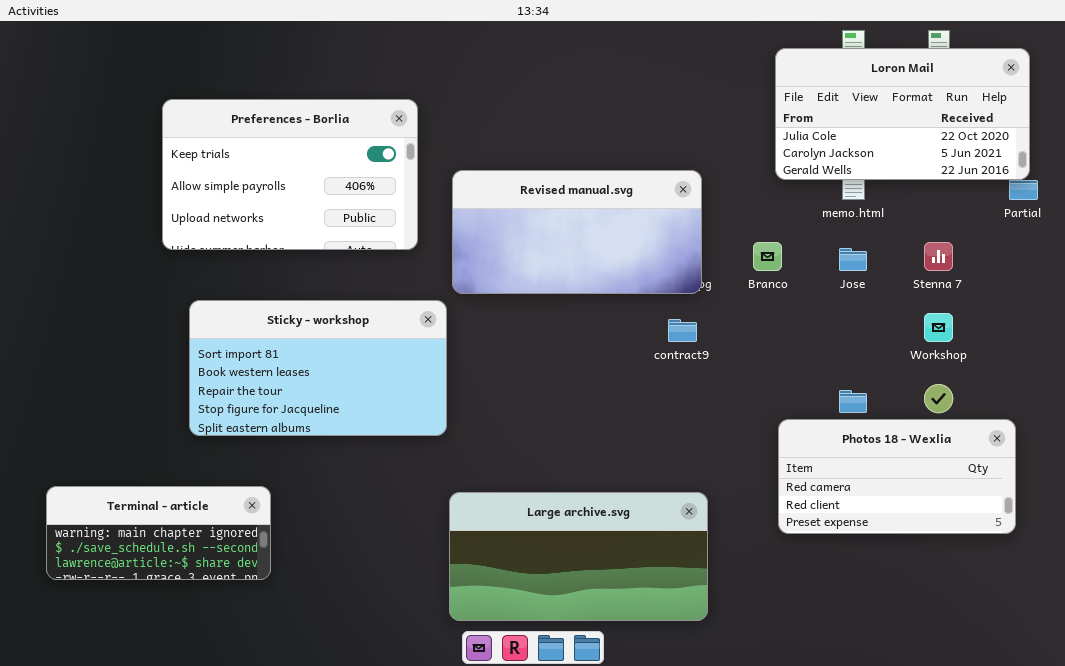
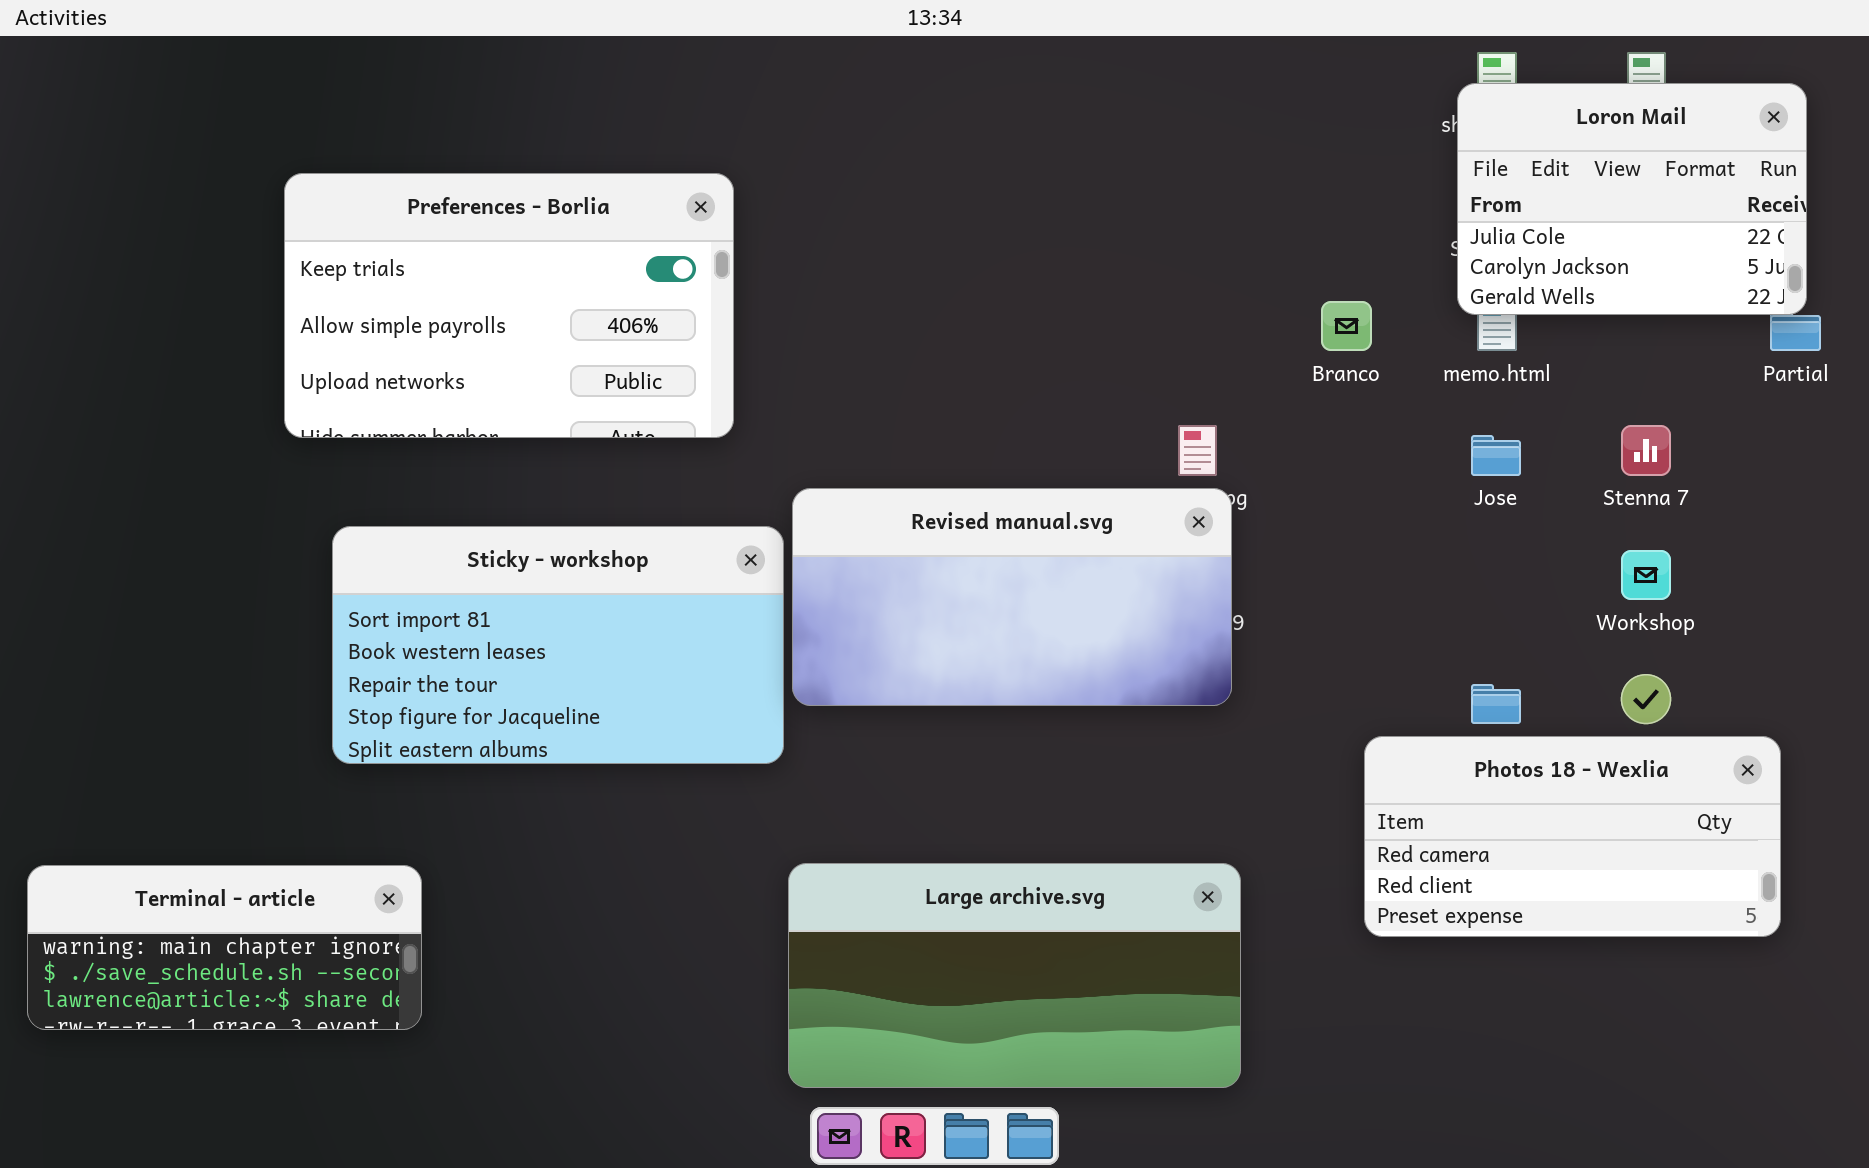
Loron Mail: [775,48,1030,180] -> [1457,83,1807,315], resized
Revised manual.svg: [452,170,702,294] -> [792,488,1232,706], moved
Branco: [753,242,782,271] -> [1321,301,1372,351], moved
Terminal - article: [46,486,271,580] -> [27,865,422,1030], moved

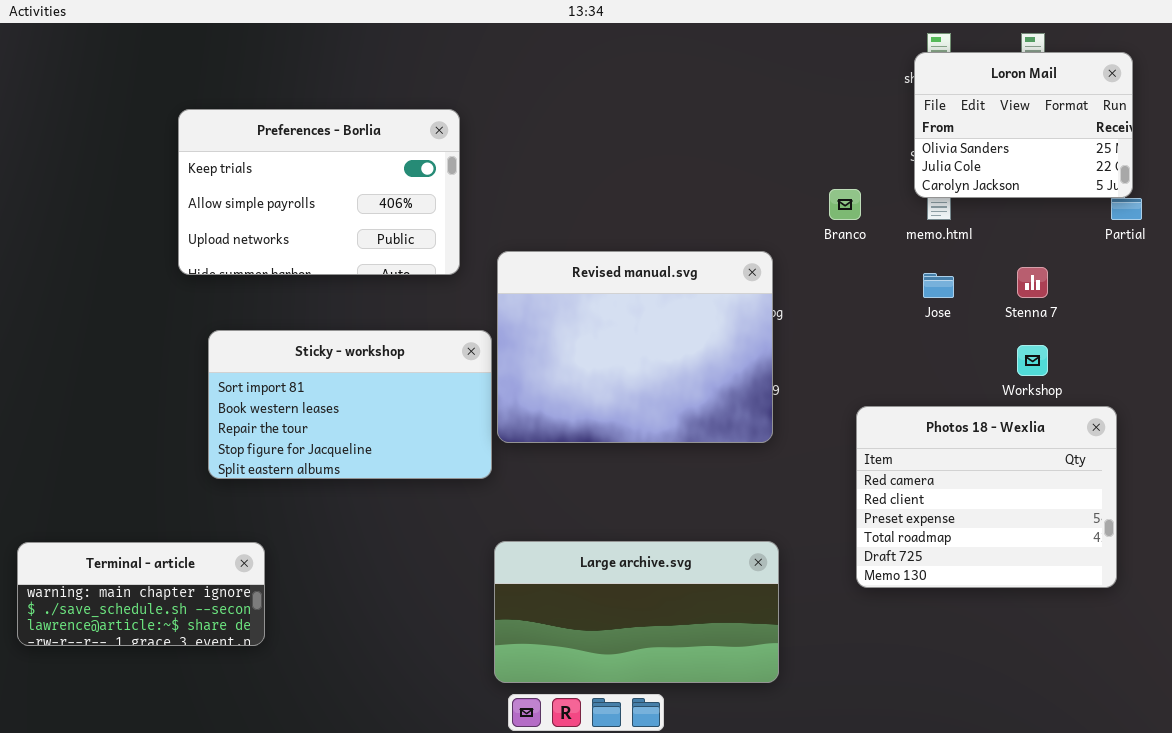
Loron Mail: [1457,83,1807,315] -> [914,52,1133,198], scrolled up 1 row
Revised manual.svg: [792,488,1232,706] -> [497,251,773,443], resized
Photos 18 - Wexlia: [1364,736,1781,937] -> [856,406,1117,588], resized

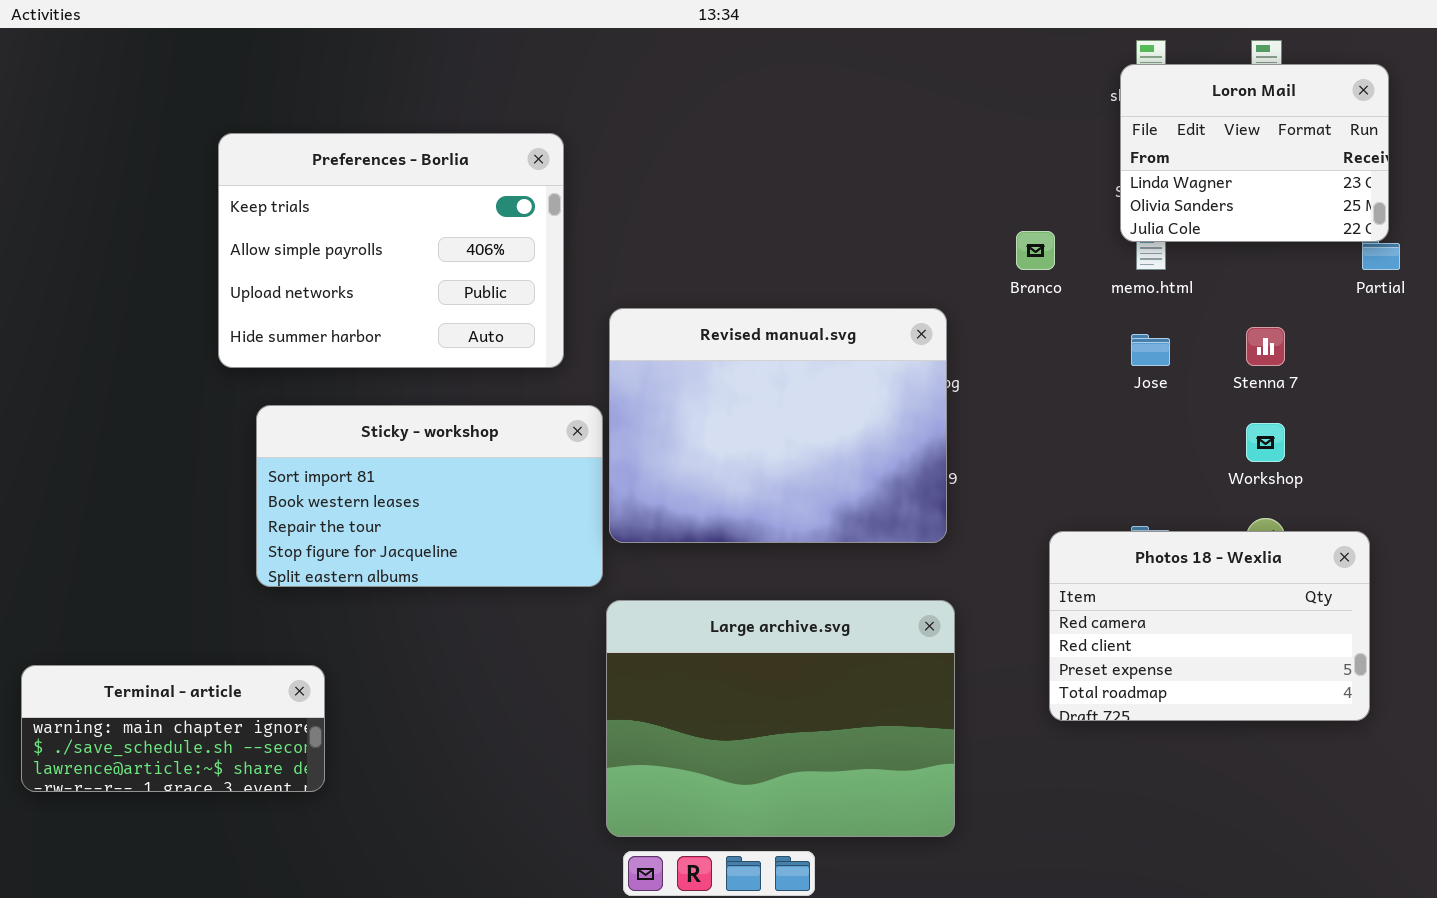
Loron Mail: [914,52,1133,198] -> [1120,64,1389,242], scrolled up 1 row
Preferences - Borlia: [178,109,460,275] -> [218,133,564,368], resized
Photos 18 - Wexlia: [856,406,1117,588] -> [1049,531,1370,721], resized
Large archive.svg: [494,541,779,683] -> [606,600,955,837], resized

